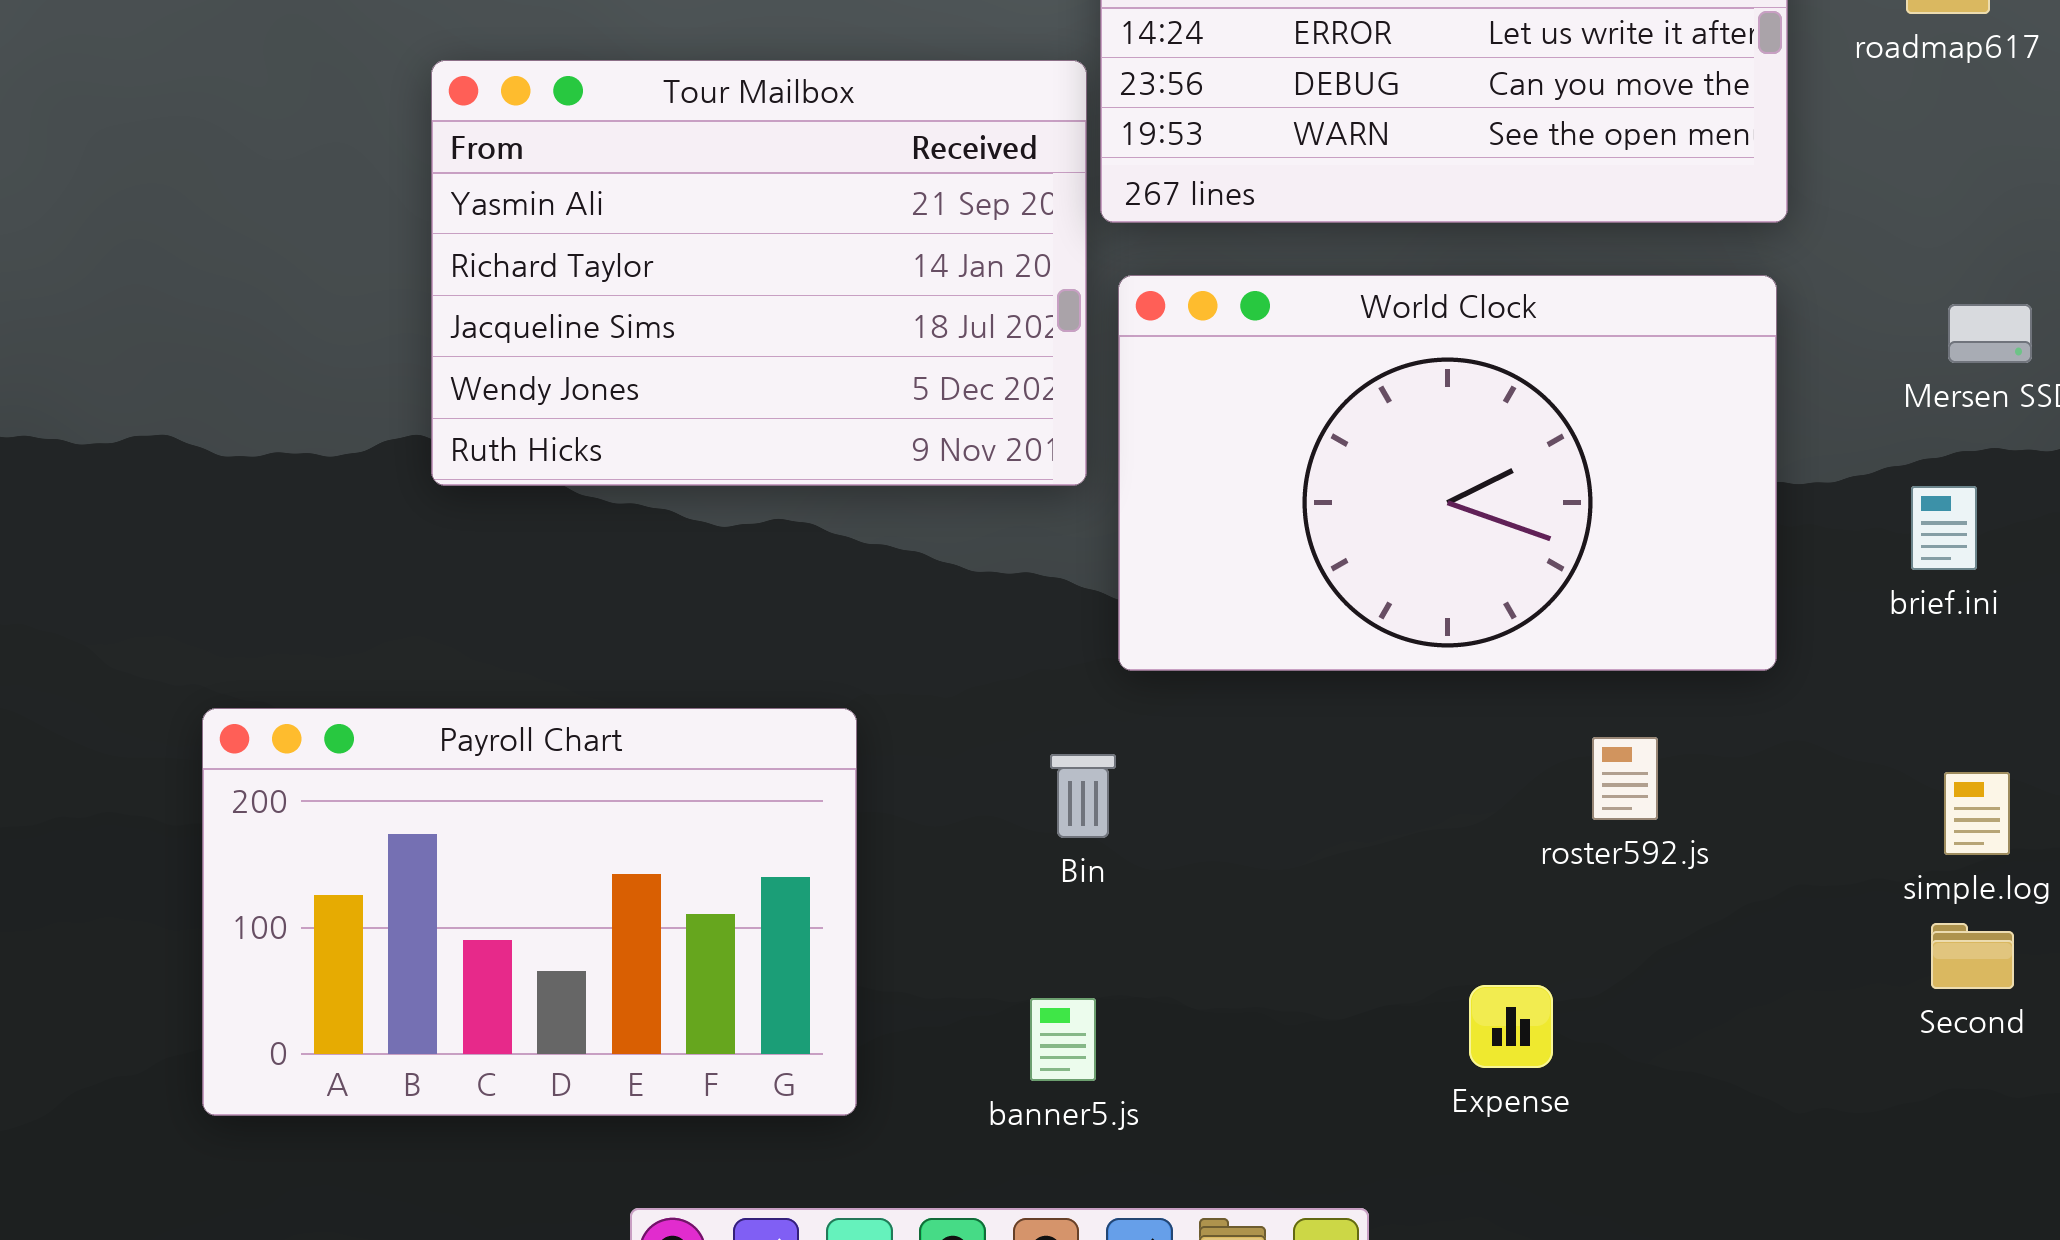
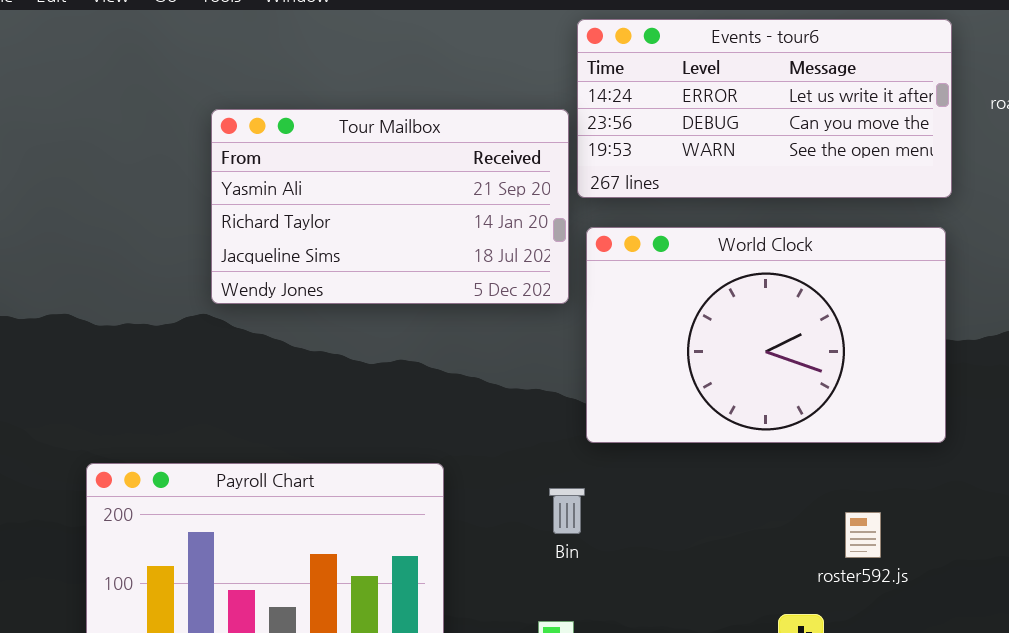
Tour Mailbox: [431,60,1087,486] -> [211,109,569,304], resized
roster592.js: [1592,737,1658,820] -> [845,512,881,558], moved

